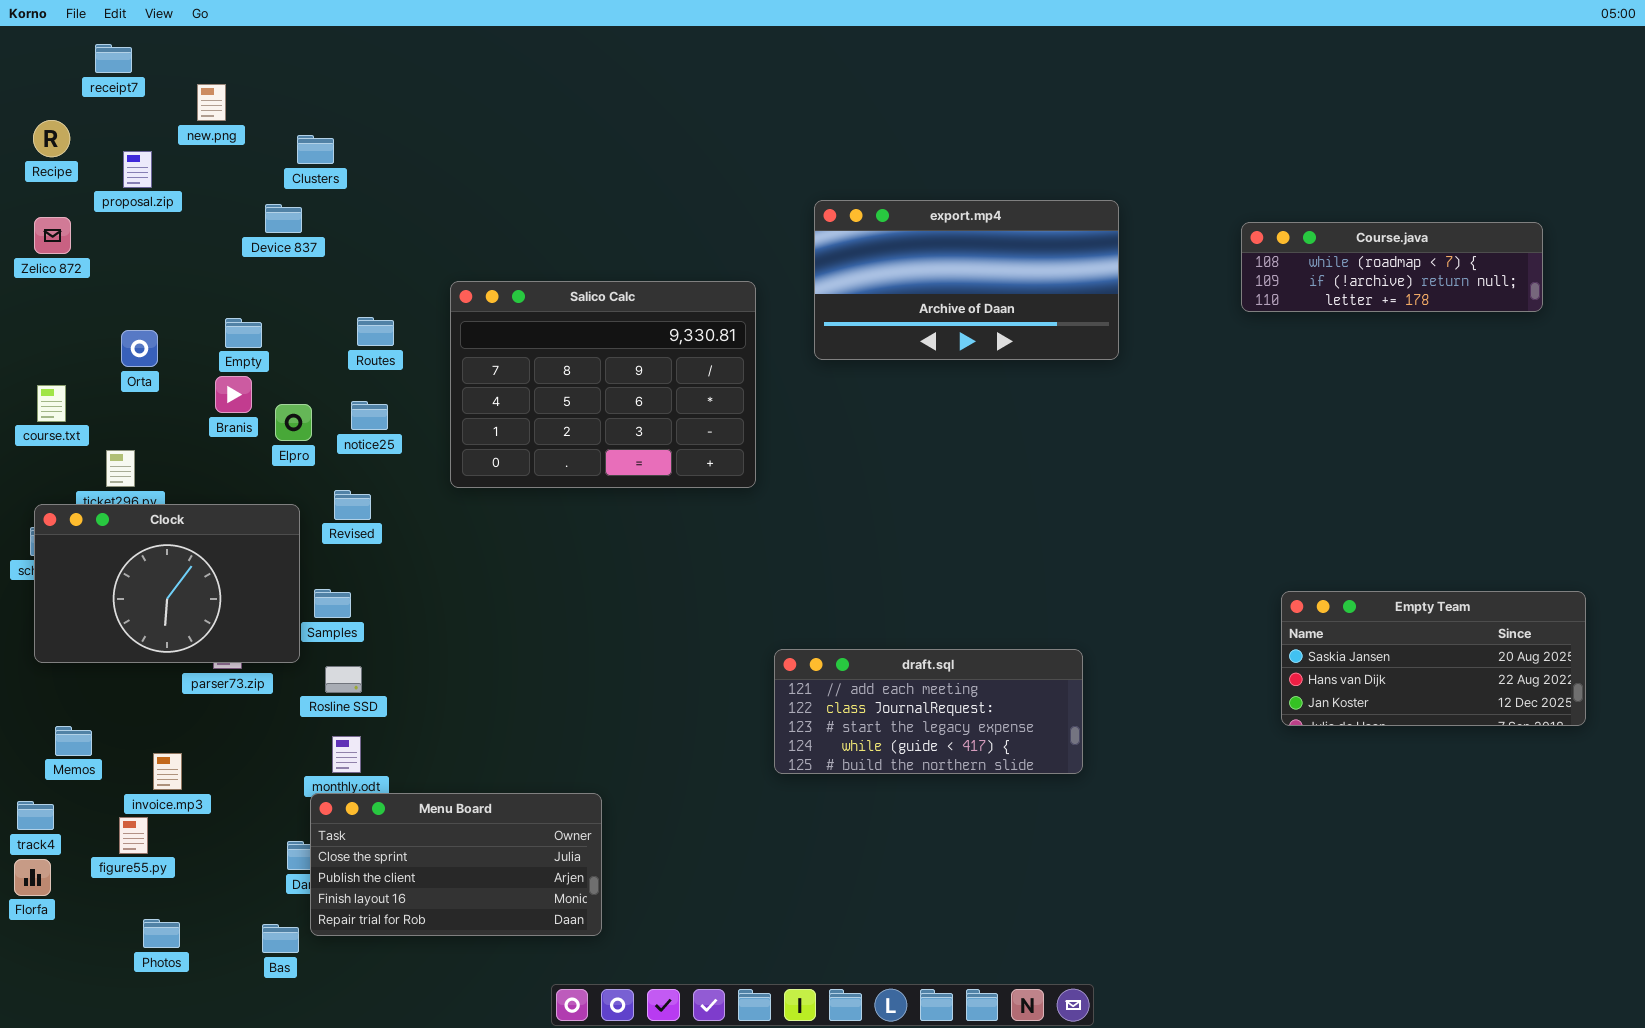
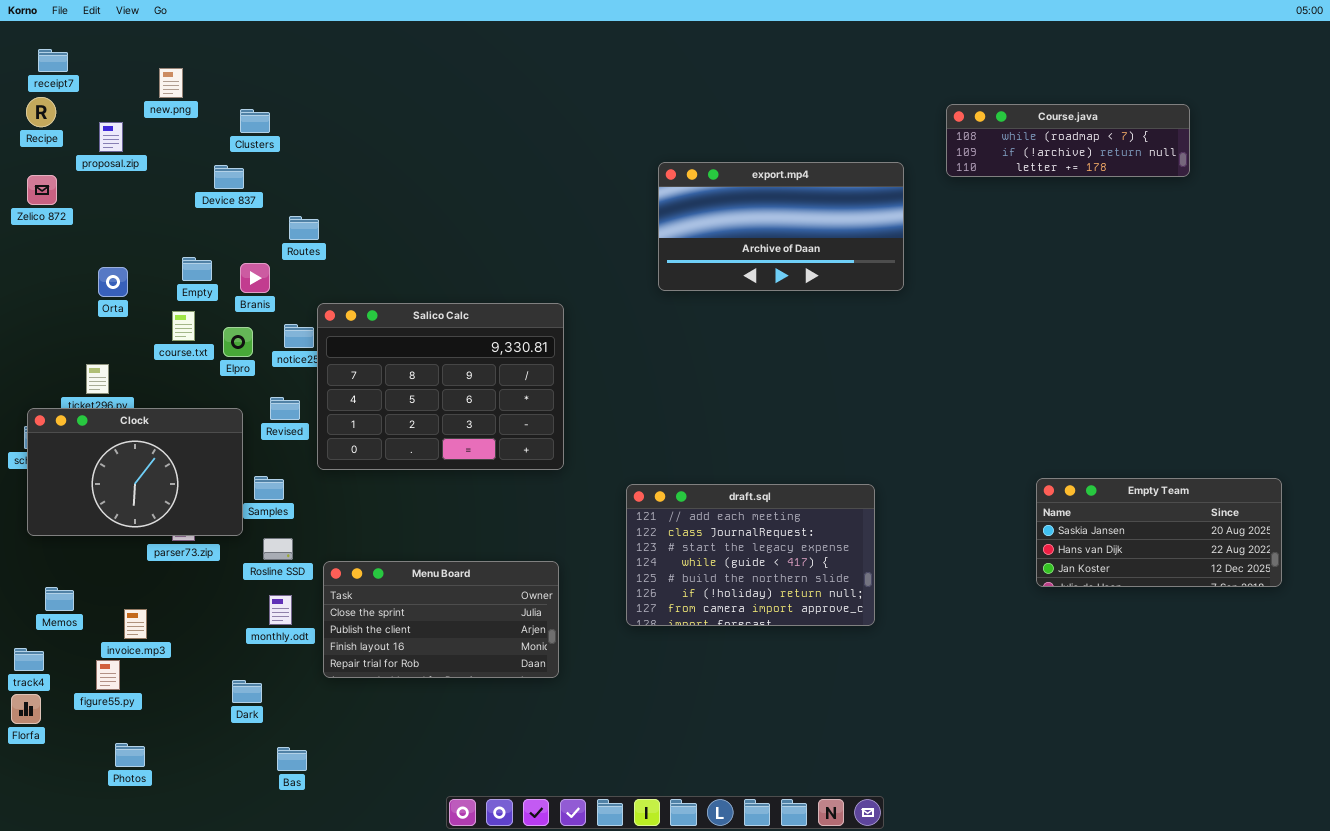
receipt7: [95,44,132,73] -> [38,49,68,72], moved
Course.java: [1241,222,1543,312] -> [946,104,1190,177], moved
Salico Calc: [450,281,756,488] -> [317,303,564,470], moved
Routes: [357,317,394,346] -> [289,216,319,240], moved
Branis: [215,376,252,413] -> [240,263,270,293], moved
course.txt: [37,385,66,422] -> [172,311,195,341], moved
draft.sql: [774,649,1083,774] -> [626,484,875,626], resized
Menu Board: [310,793,602,936] -> [323,561,559,678], moved
Bas: [262,924,299,953] -> [277,747,307,771], moved

